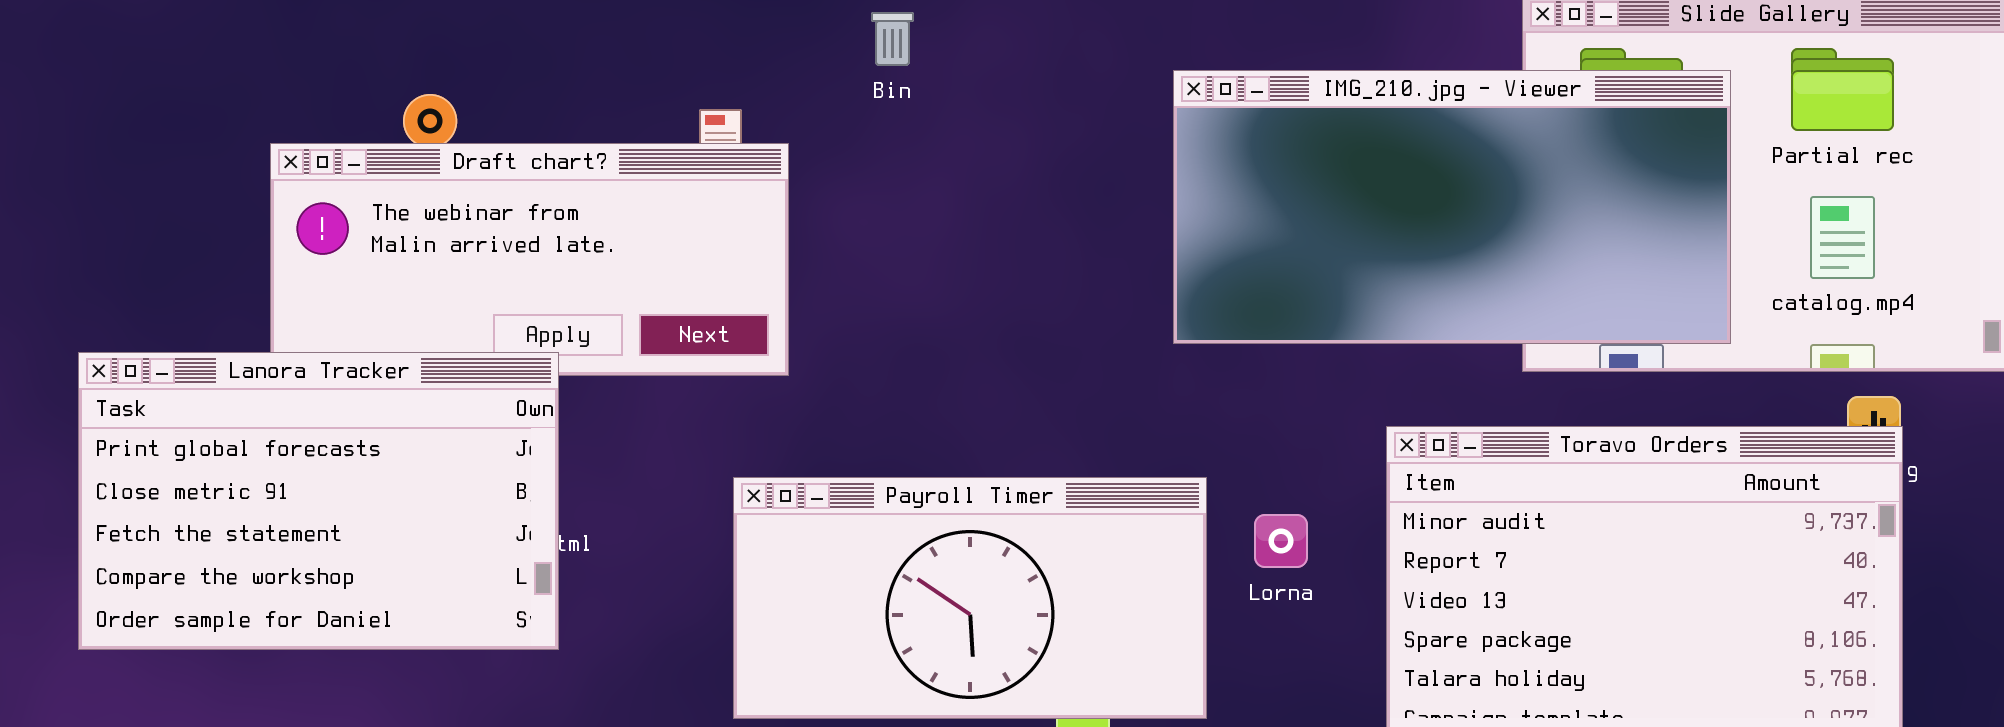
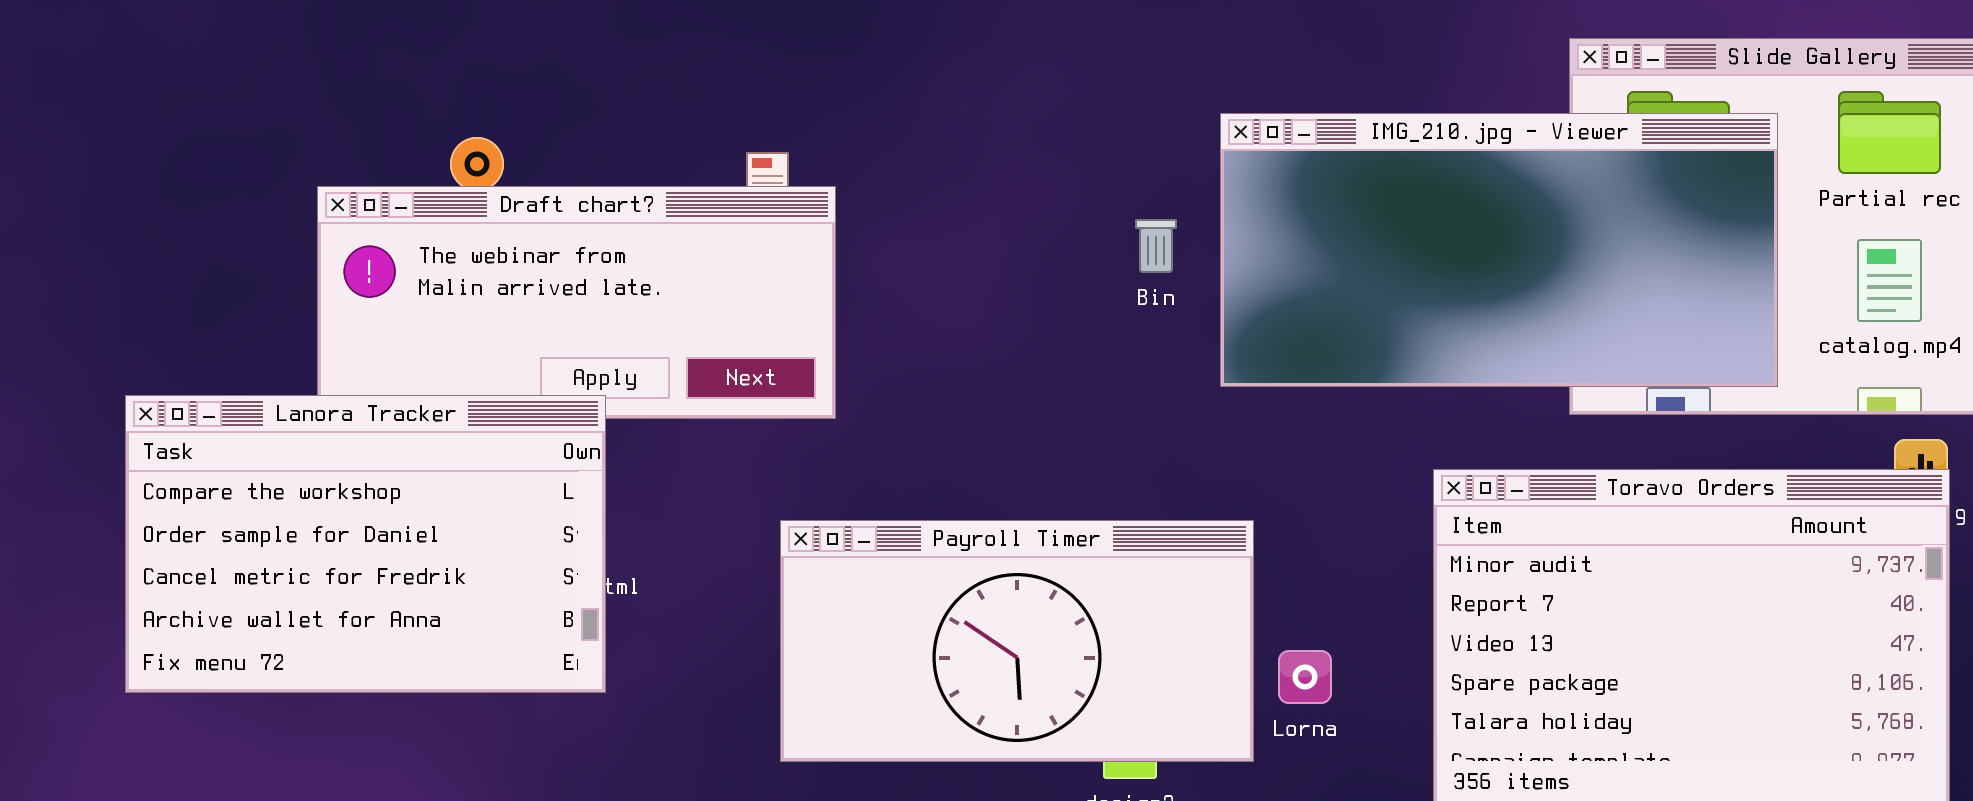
Bin: [871,12,914,66] -> [1135,219,1177,273], moved
Lanora Tracker: [78,352,559,650] -> [125,395,606,693], scrolled down 3 rows
Lorna: [1254,514,1308,568] -> [1278,650,1332,704], moved

